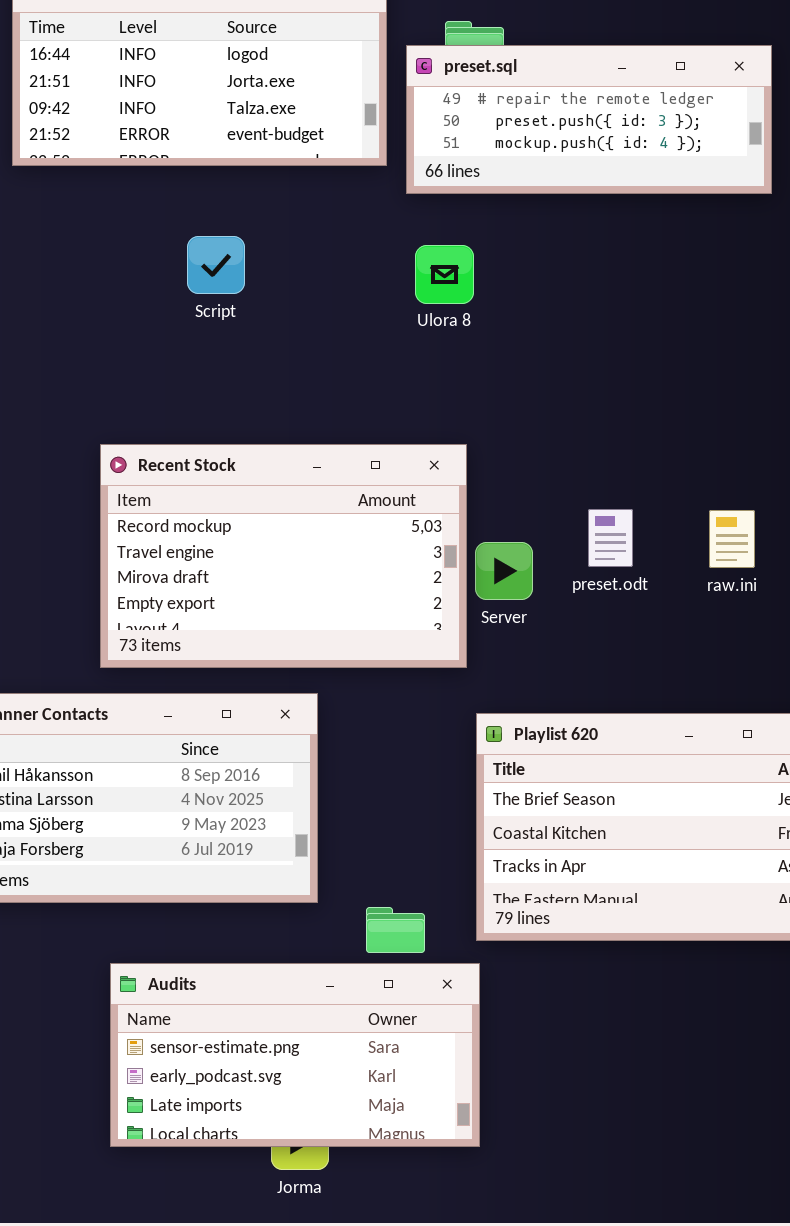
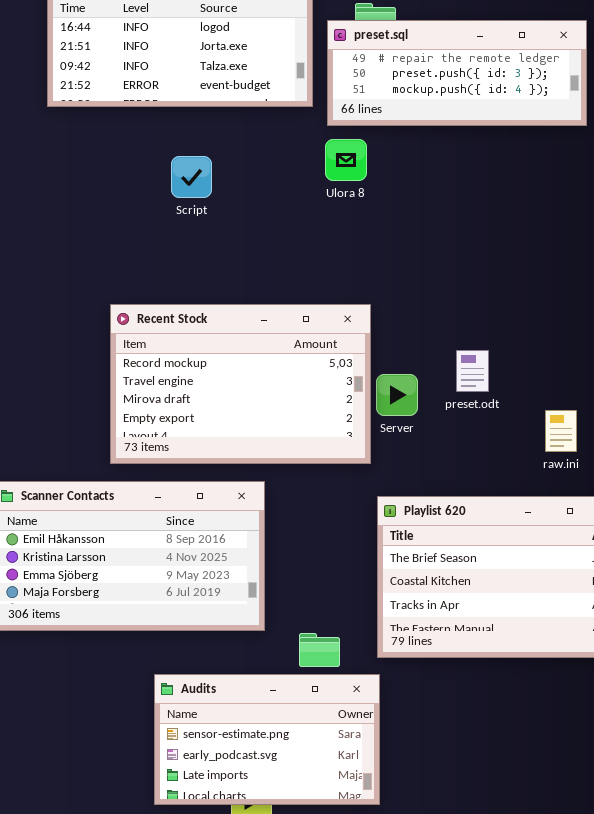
Ulora 8: [415,245,474,304] -> [325,139,367,181], moved
raw.ini: [709,510,755,568] -> [545,410,577,452], moved
Audits: [110,963,480,1147] -> [154,674,380,805], resized

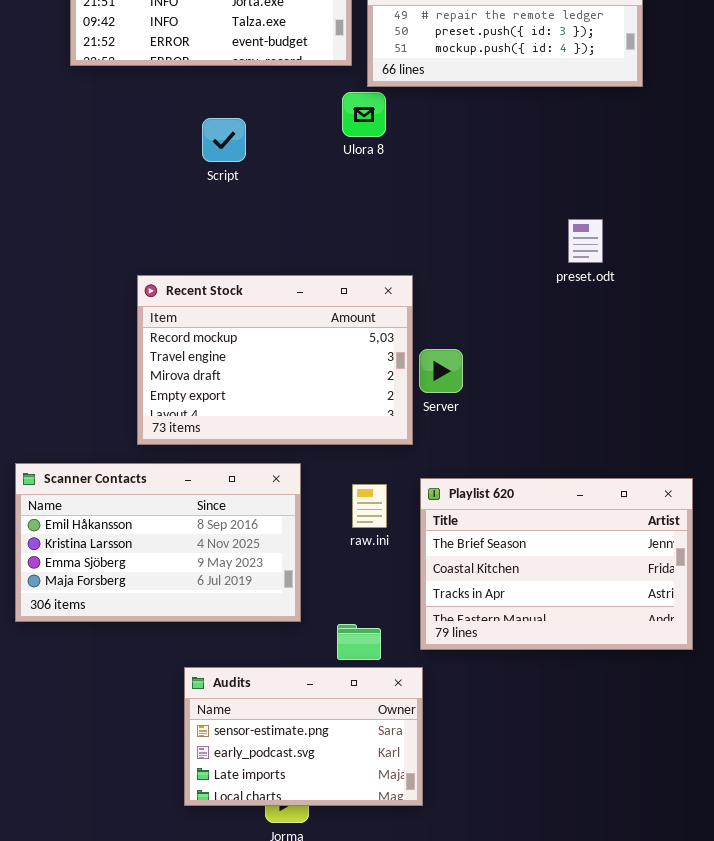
Ulora 8: [325,139,367,181] -> [342,92,386,137], moved
preset.odt: [456,350,489,392] -> [568,219,603,263], moved
raw.ini: [545,410,577,452] -> [352,484,387,528], moved

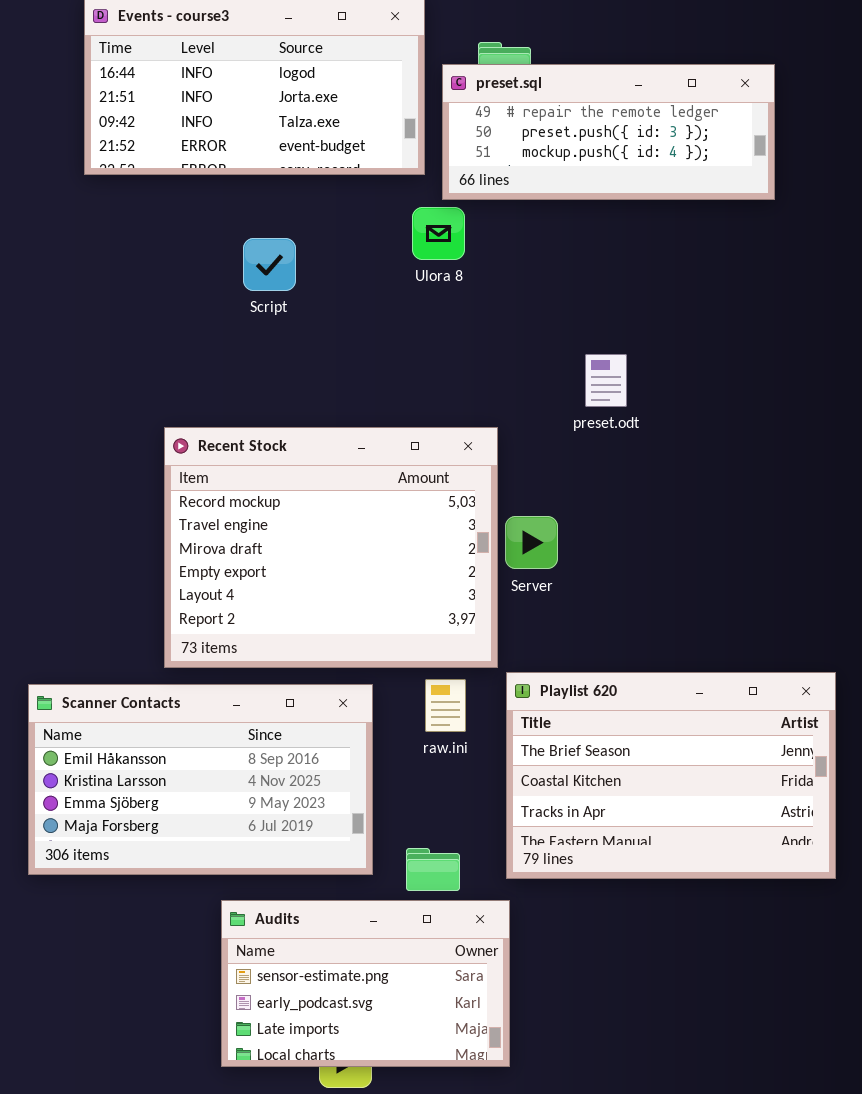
preset.odt: [568,219,603,263] -> [585,354,627,407], moved
Recent Stock: [137,275,413,445] -> [164,427,498,668], resized
Scanner Contacts: [15,463,301,622] -> [28,684,373,875], moved

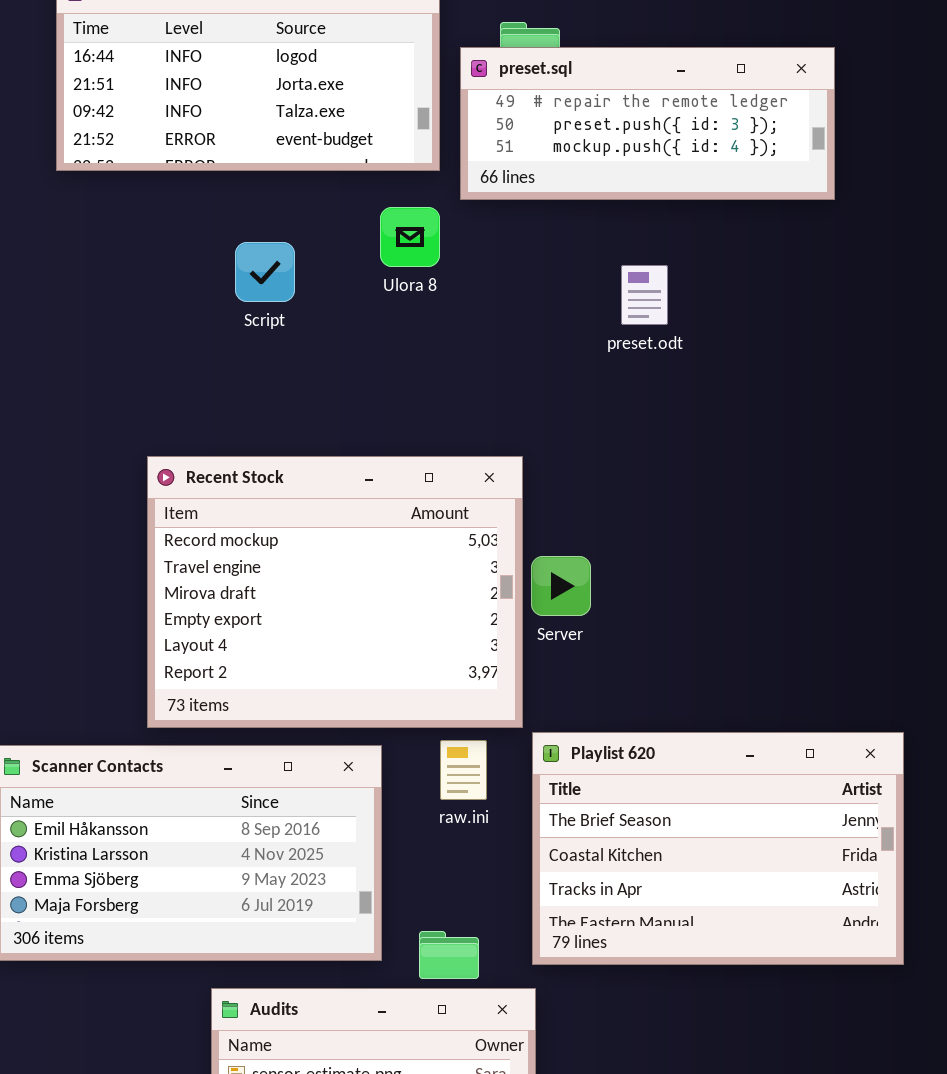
Ulora 8: [412,207,465,260] -> [380,207,440,267], moved
preset.odt: [585,354,627,407] -> [621,265,668,325], moved

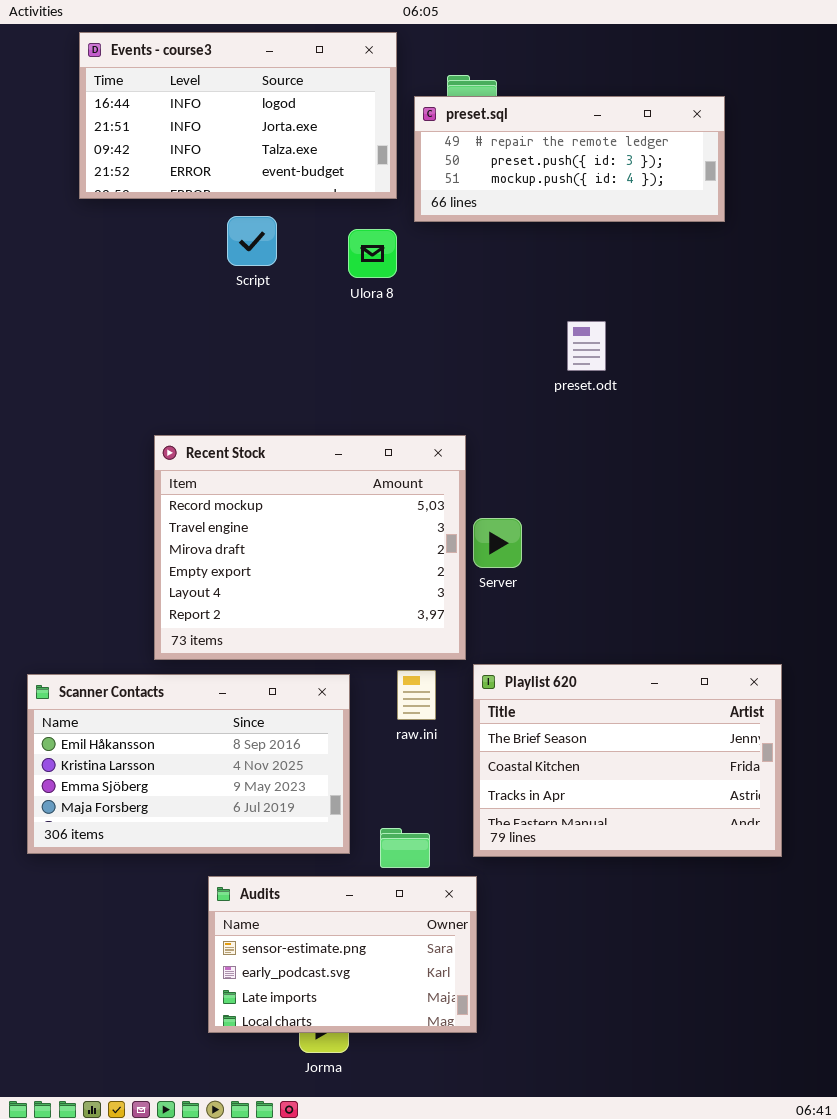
Script: [235,242,295,302] -> [227,216,277,266], moved
preset.odt: [621,265,668,325] -> [567,321,606,371], moved

